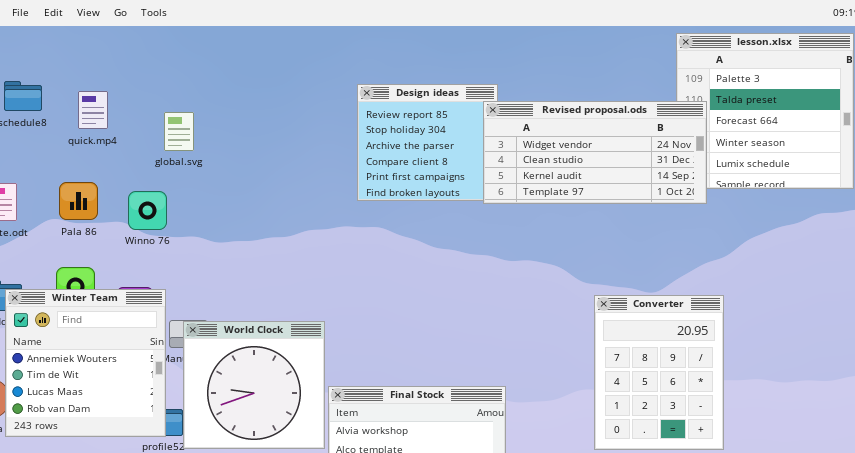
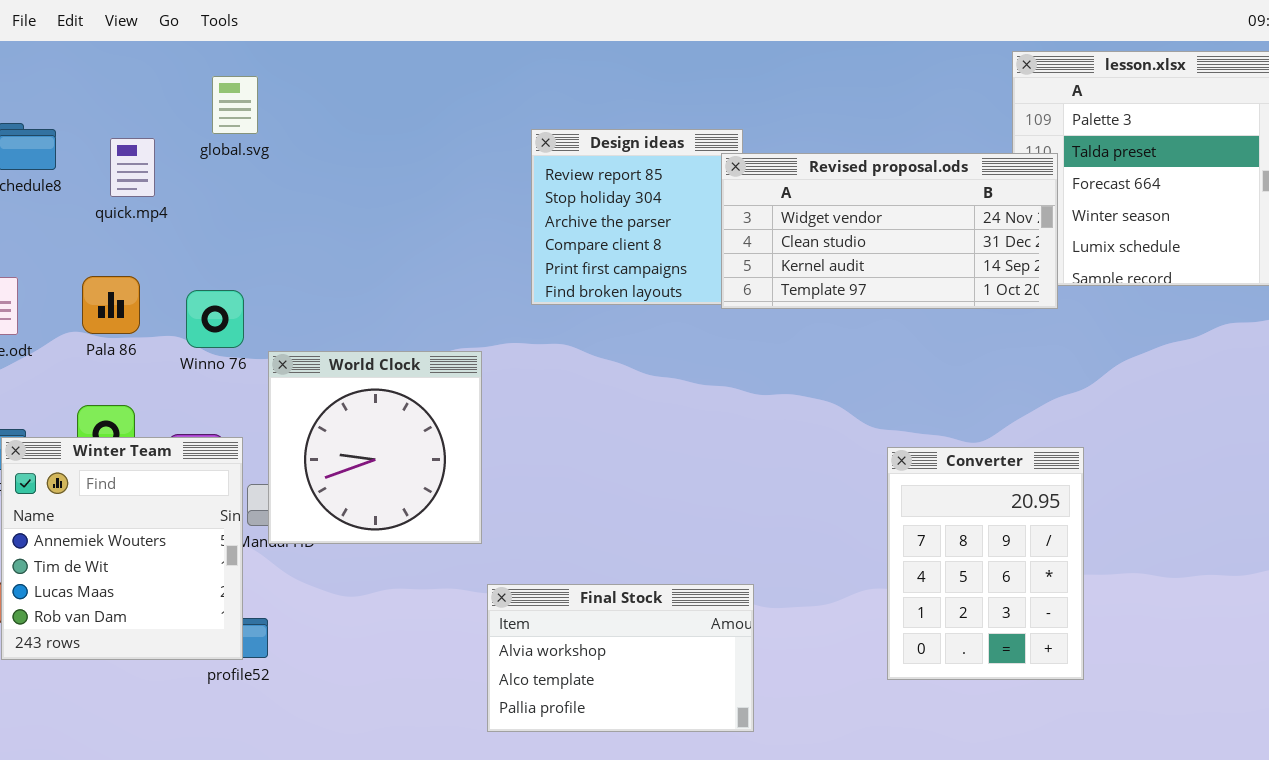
global.svg: [164,112,194,151] -> [212,76,258,134], moved
World Clock: [183,321,325,449] -> [268,351,482,544], moved

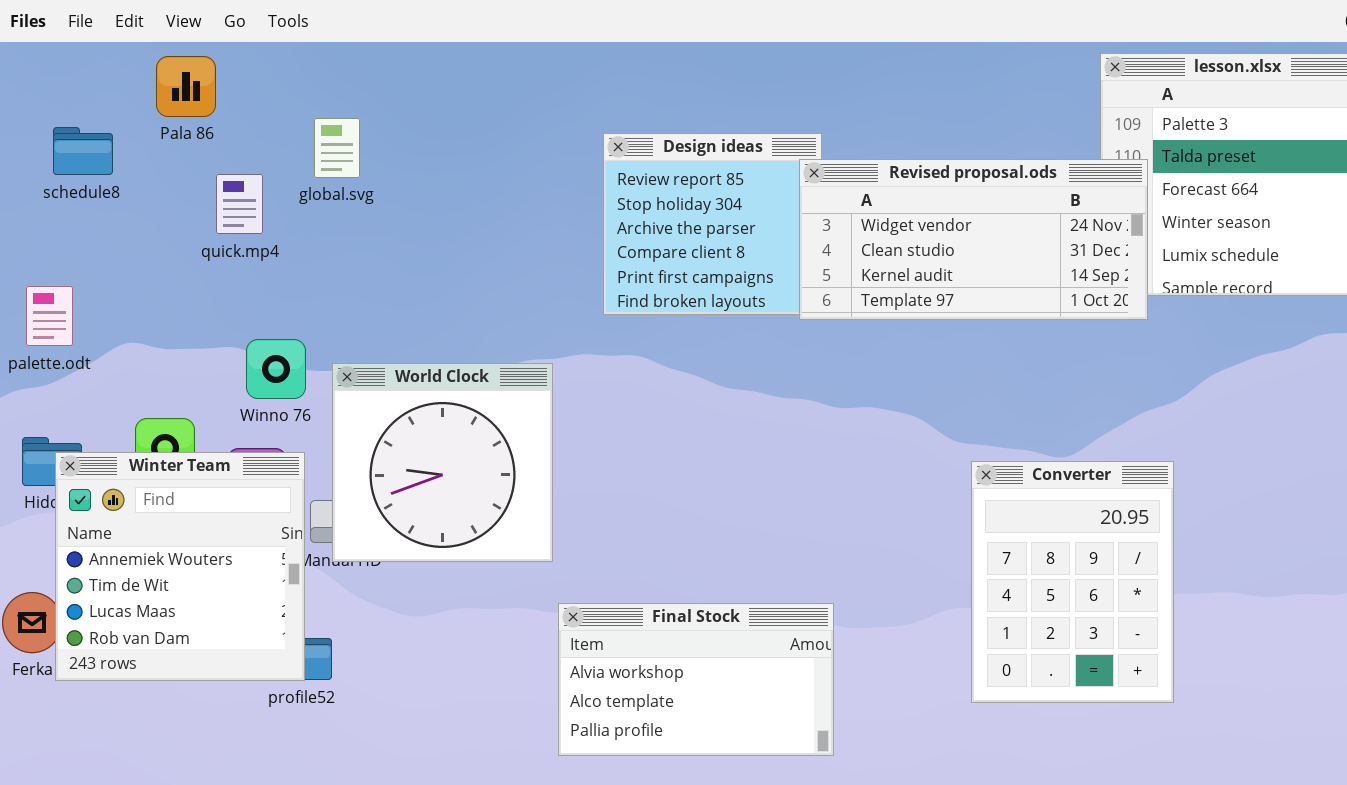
global.svg: [212,76,258,134] -> [314,118,360,178], moved
quick.mp4: [110,138,155,197] -> [216,174,263,234], moved
Pala 86: [82,276,140,334] -> [156,56,216,117], moved
Winno 76: [186,290,244,348] -> [246,339,306,399], moved

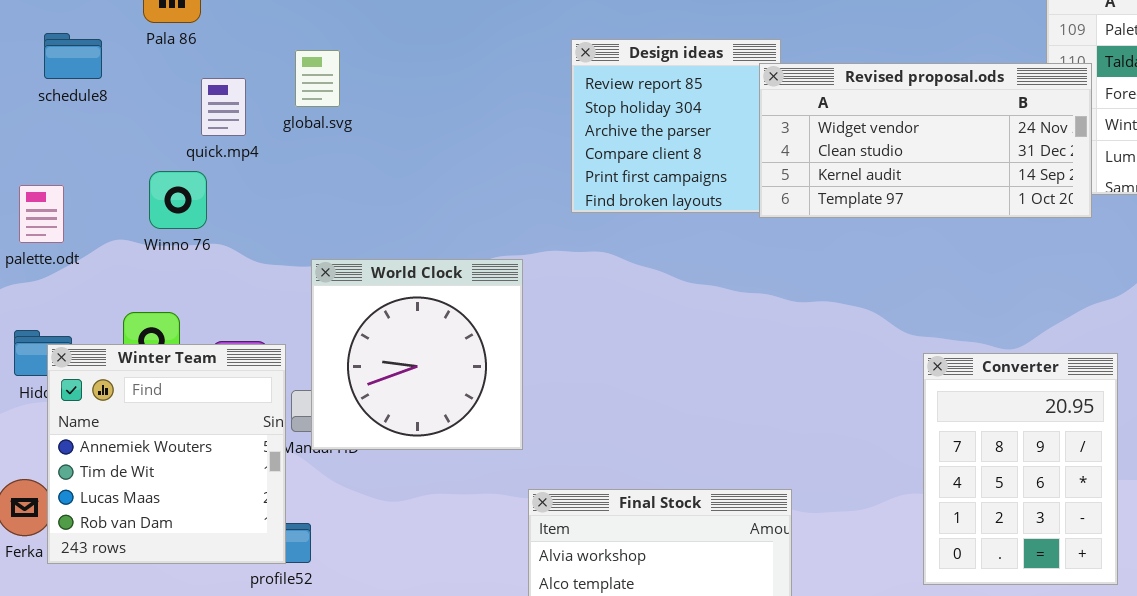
global.svg: [314,118,360,178] -> [295,50,340,107], moved
Winno 76: [246,339,306,399] -> [149,171,207,229], moved

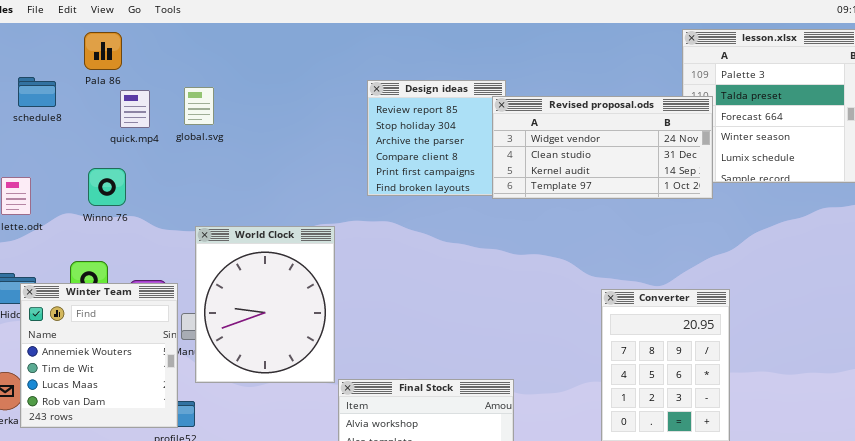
quick.mp4: [201,78,246,136] -> [120,90,150,128], moved
World Clock: [311,259,523,450] -> [195,226,335,383], resized

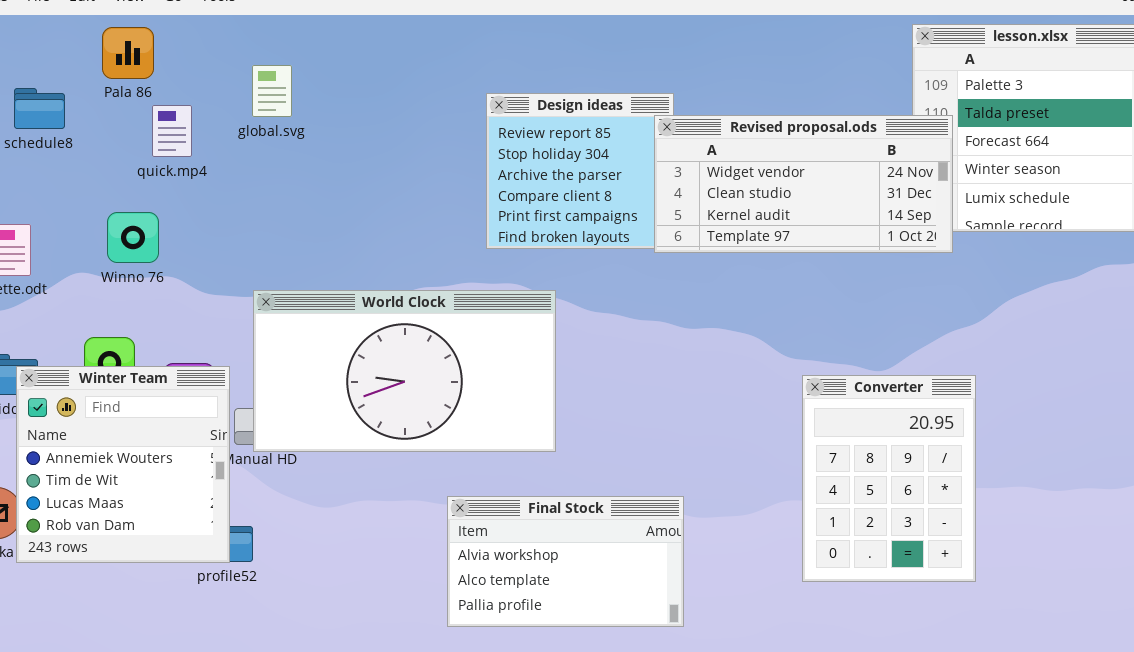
global.svg: [184,87,214,125] -> [252,65,292,117], moved
World Clock: [195,226,335,383] -> [253,290,556,452], resized

